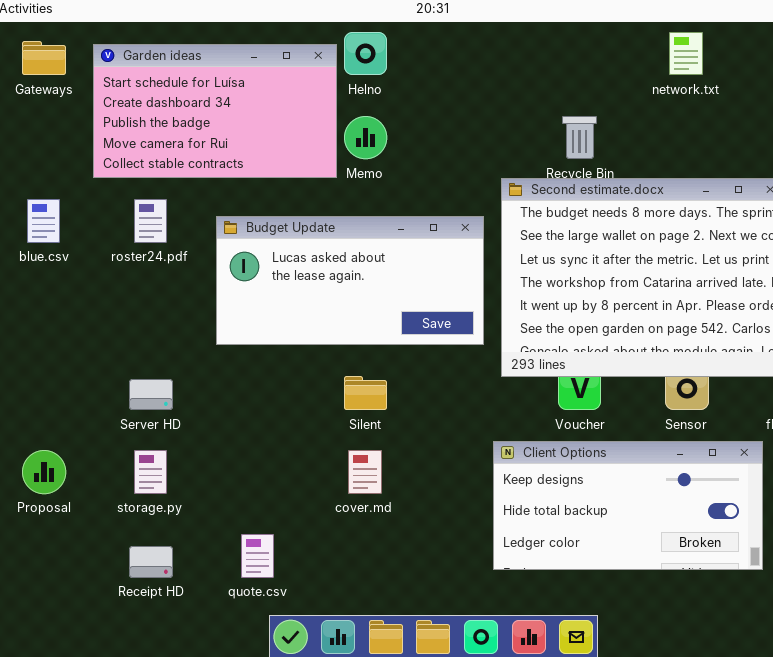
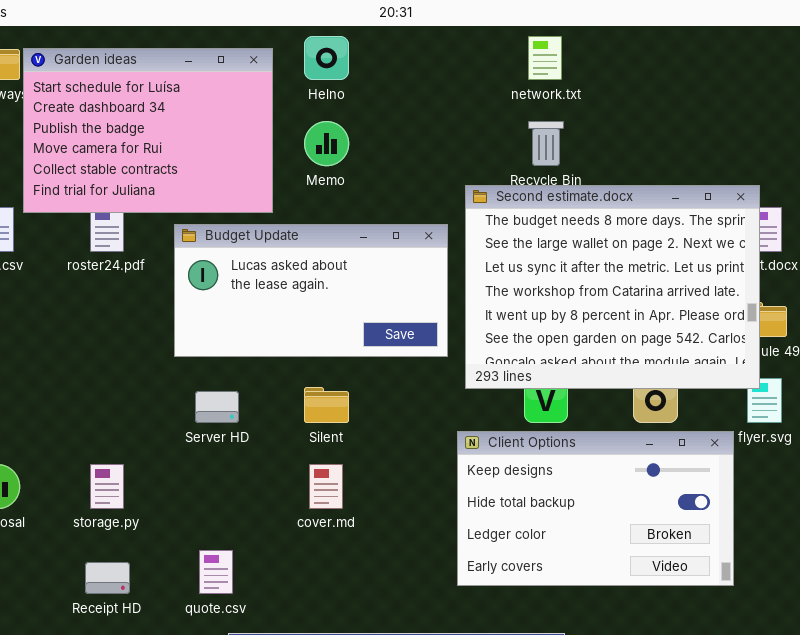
network.txt: [669,32,703,75] -> [528,36,562,80], moved
Garden ideas: [93,44,337,178] -> [23,48,273,213], moved, resized
Server HD: [129,379,173,410] -> [195,391,239,423], moved
Client Options: [493,441,763,570] -> [457,431,734,586], resized

